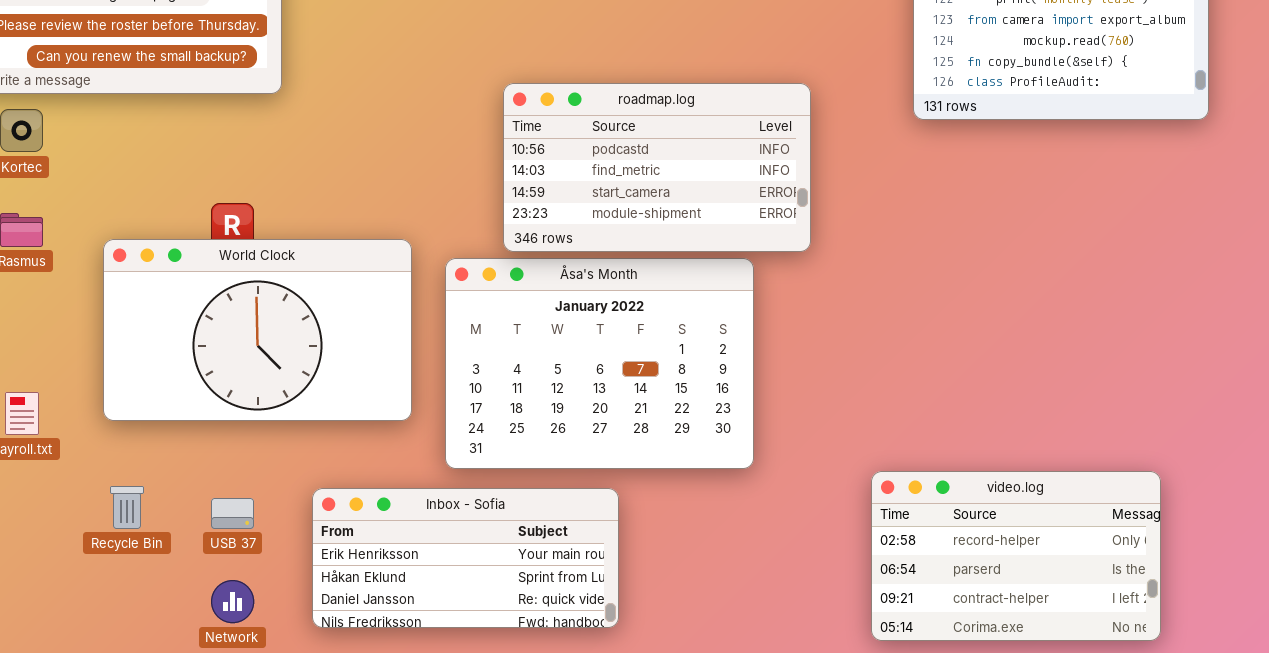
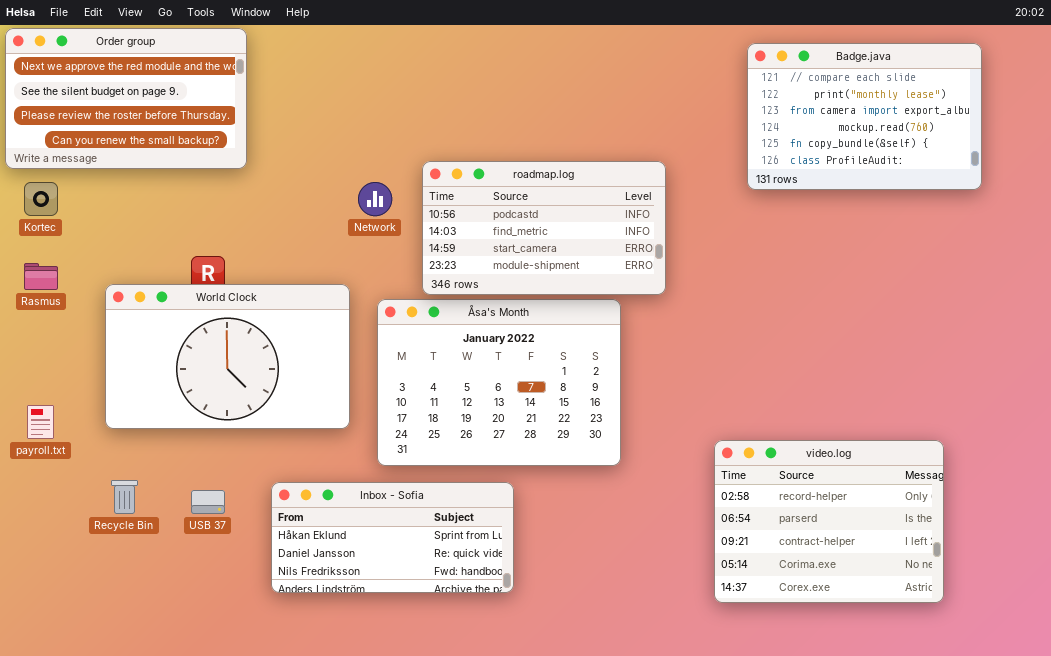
video.log: [871,471,1161,641] -> [714,440,944,603], resized
Inbox - Sofia: [312,488,619,628] -> [271,482,514,593], scrolled down 1 row
Network: [211,580,254,623] -> [358,182,392,216], moved

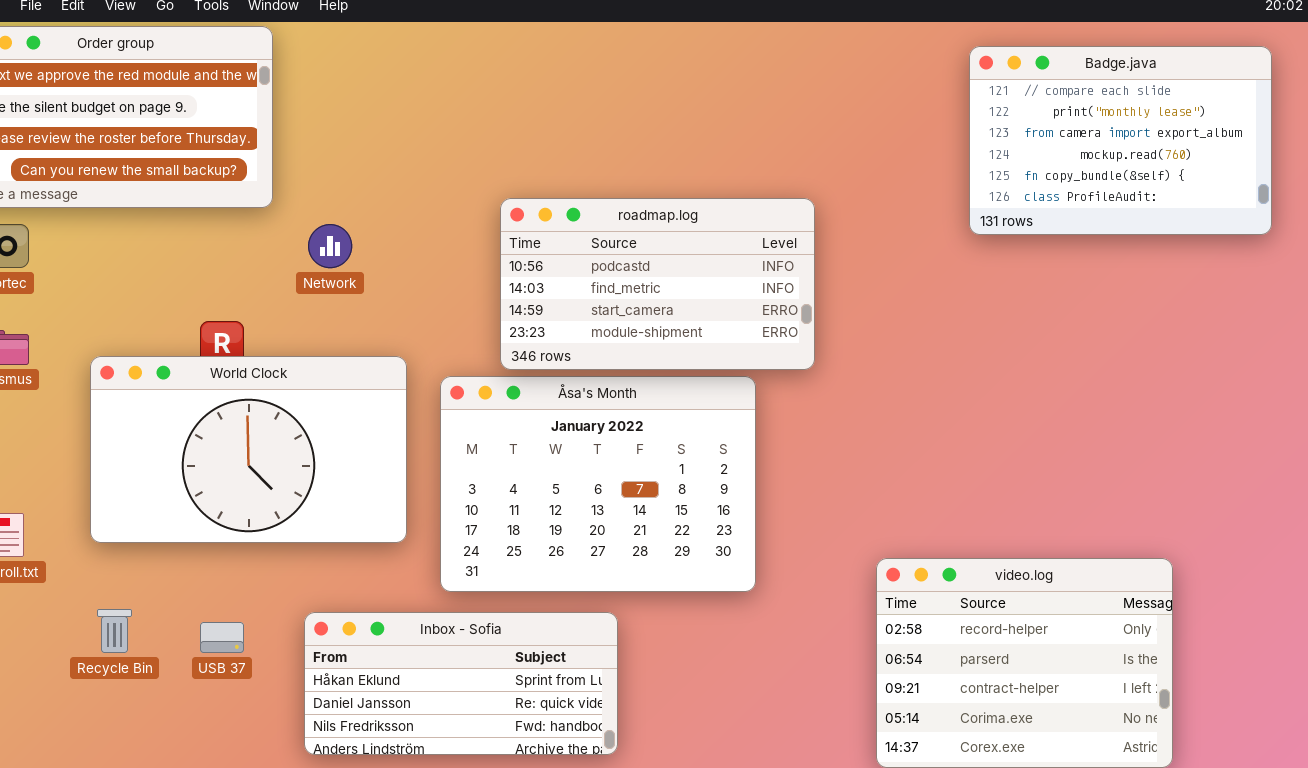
Badge.java: [747,43,982,190] -> [969,46,1272,235], moved
Network: [358,182,392,216] -> [308,224,352,268], moved

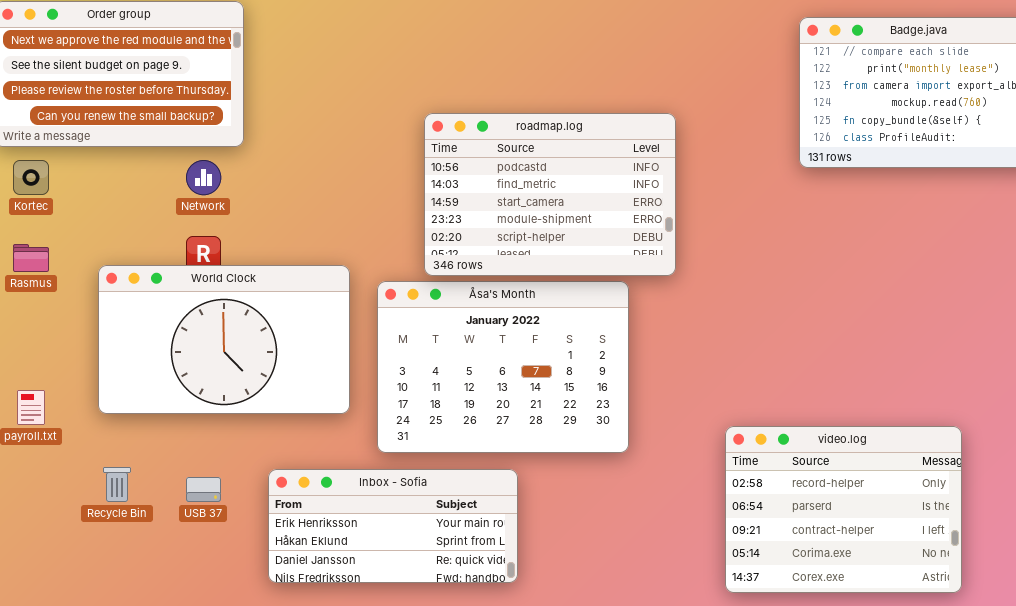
roadmap.log: [500,198,815,370] -> [424,113,676,276], resized
Network: [308,224,352,268] -> [186,160,221,195], moved
Inbox - Sofia: [304,612,618,755] -> [268,469,518,583], scrolled up 1 row

